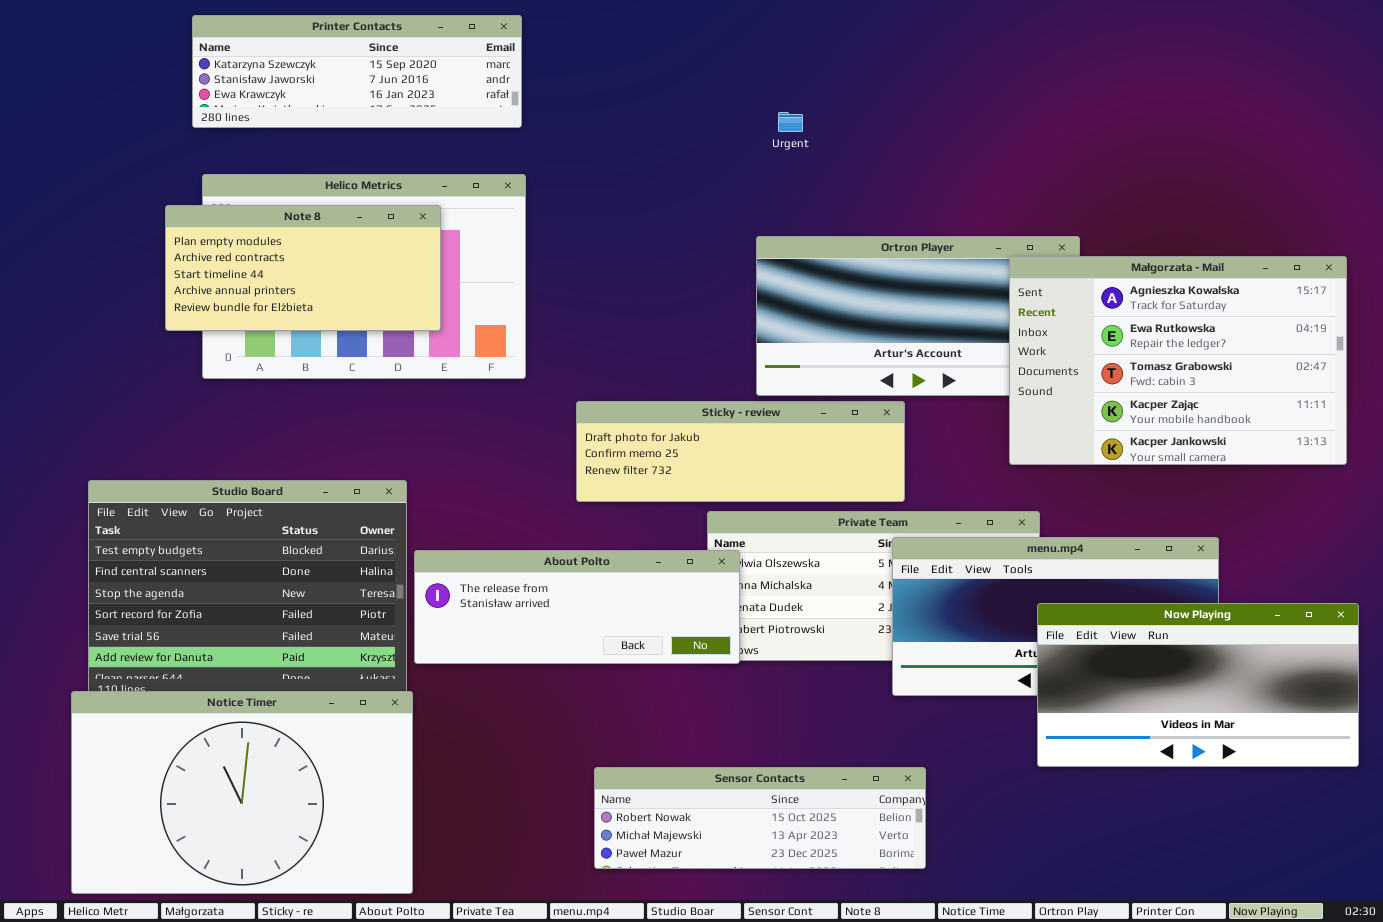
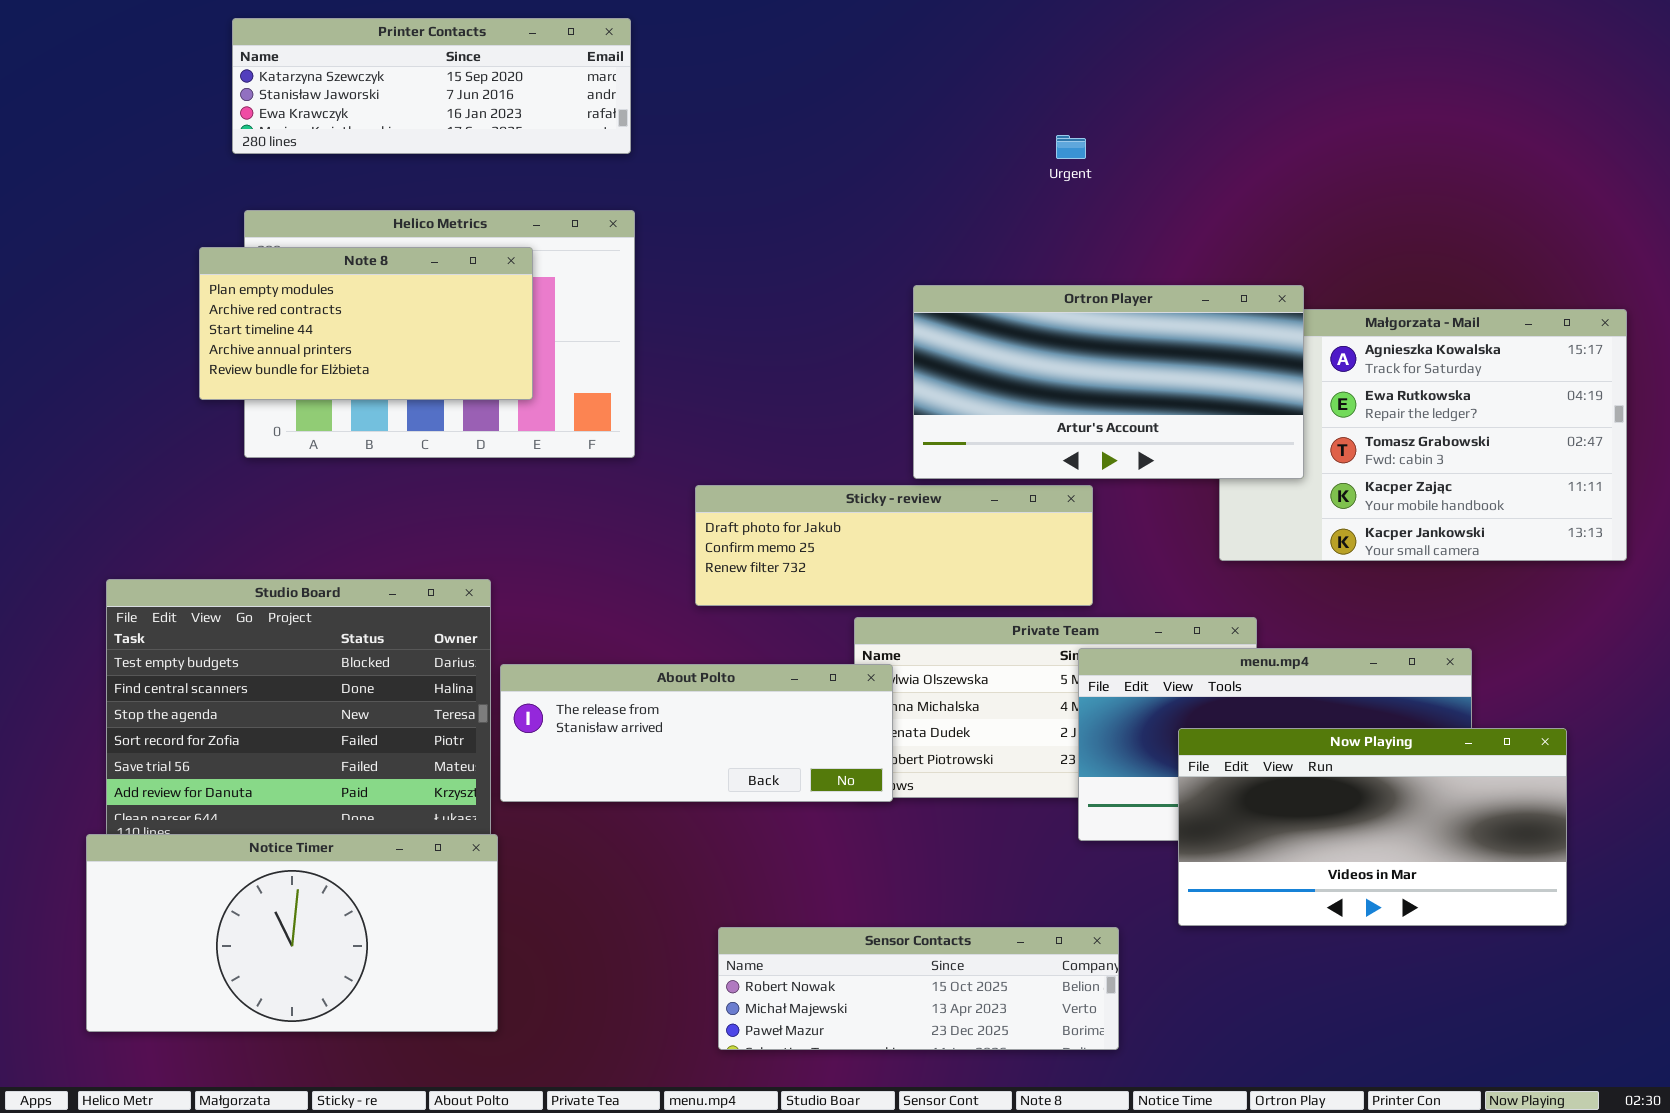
Urgent: [778,112,803,132] -> [1056,135,1086,159], moved
Ortron Player: [756,236,1080,396] -> [913,285,1304,479], raised
Now Playing: [1037,603,1359,767] -> [1178,728,1567,926], moved
Notice Timer: [71,691,413,894] -> [86,834,498,1032], resized

